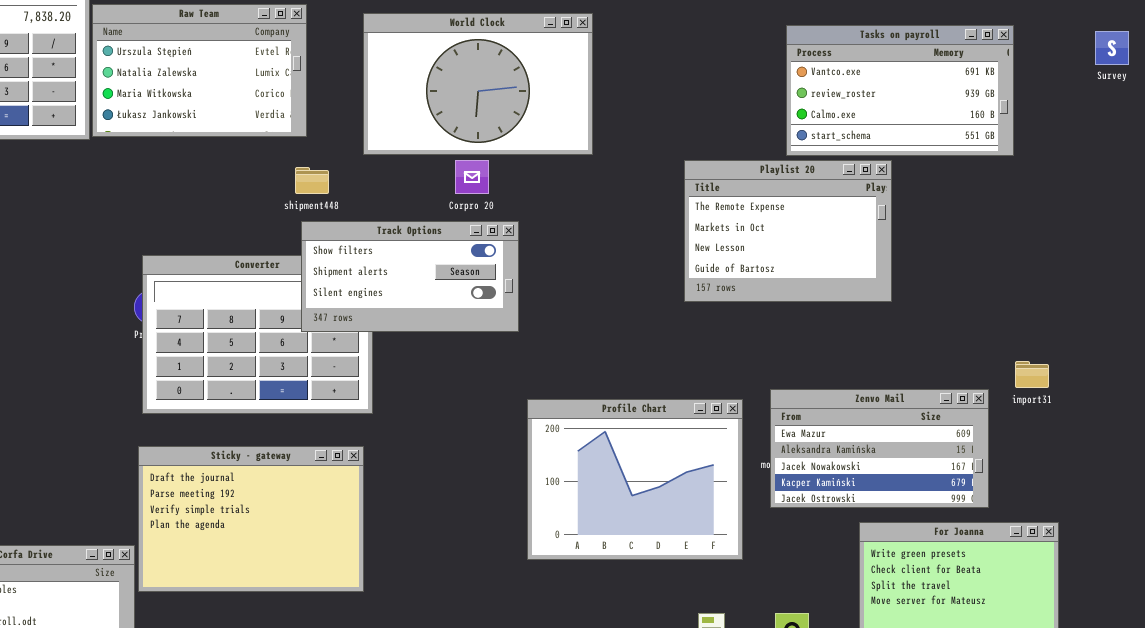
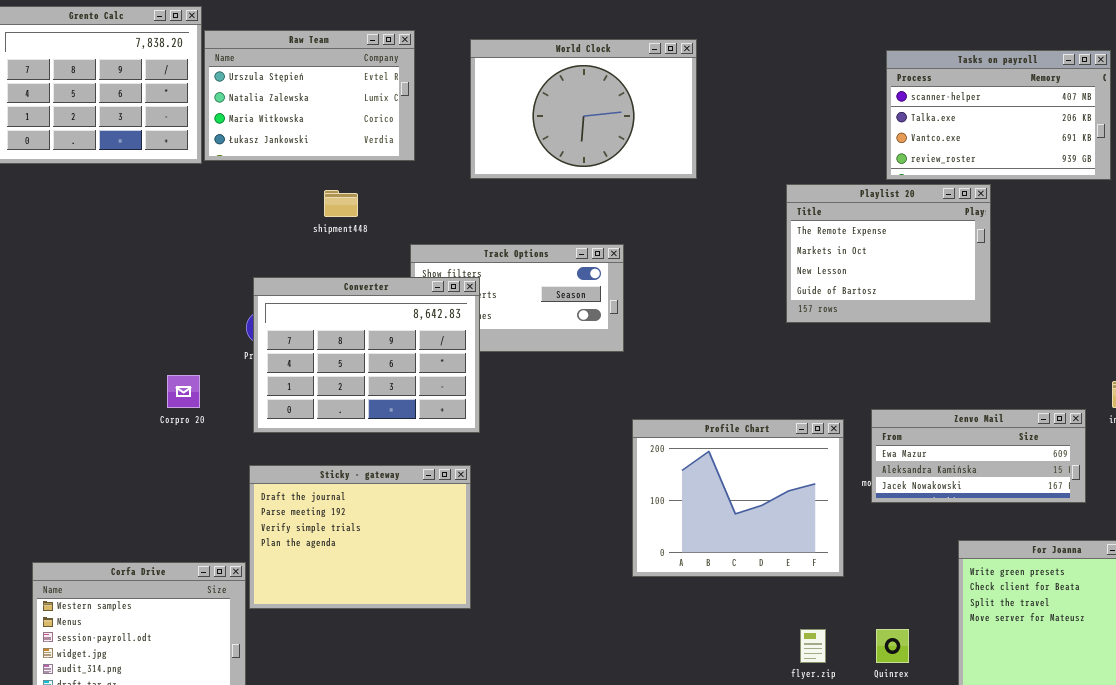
Tasks on payroll: [786,25,1014,156] -> [886,50,1111,180], scrolled up 2 rows
Corpro 20: [455,160,489,194] -> [167,375,200,408], moved
shipment448: [295,167,329,194] -> [324,190,358,217], moved
Converter: [142,255,373,414] -> [253,277,480,433], raised
Zenvo Mail: [770,389,989,508] -> [871,409,1086,503], resized

